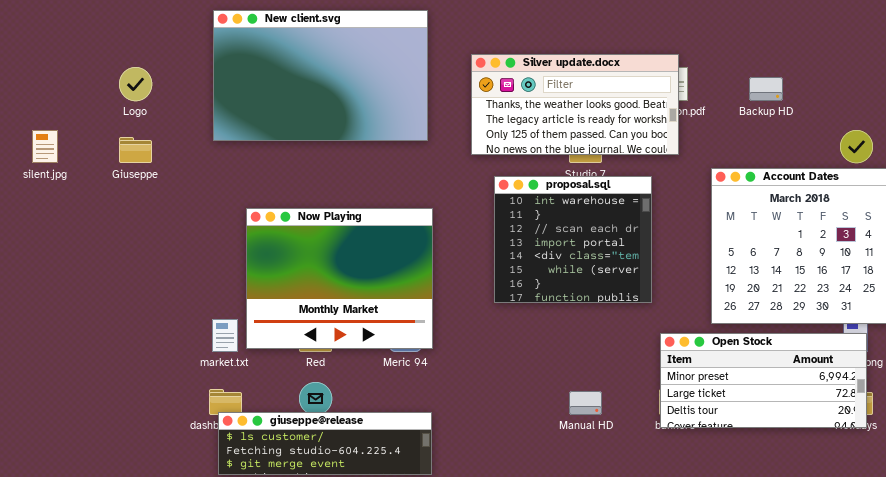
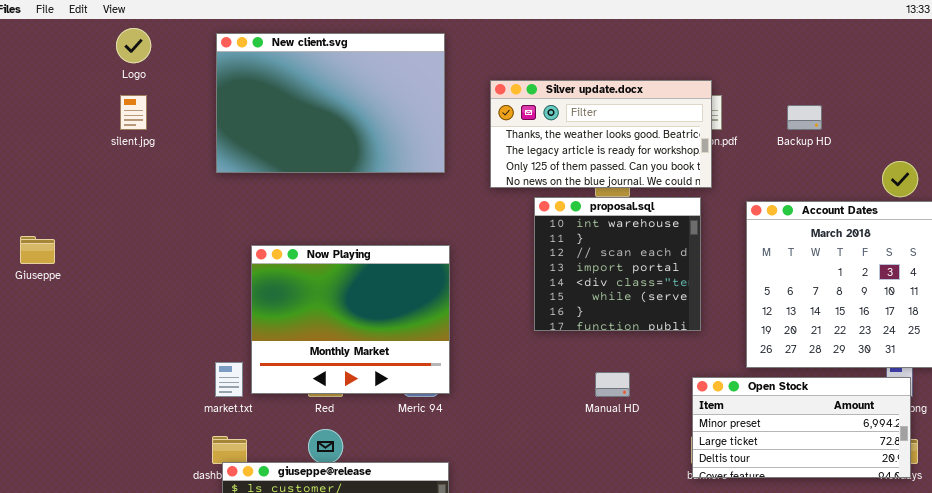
Logo: [119,67,152,101] -> [116,28,151,63], moved
silent.jpg: [32,130,58,163] -> [120,95,147,130], moved
Giuseppe: [119,137,152,163] -> [20,236,55,264], moved
proposal.sql: [494,176,652,303] -> [534,197,701,331], moved
Manual HD: [569,391,602,415] -> [595,372,630,397], moved

